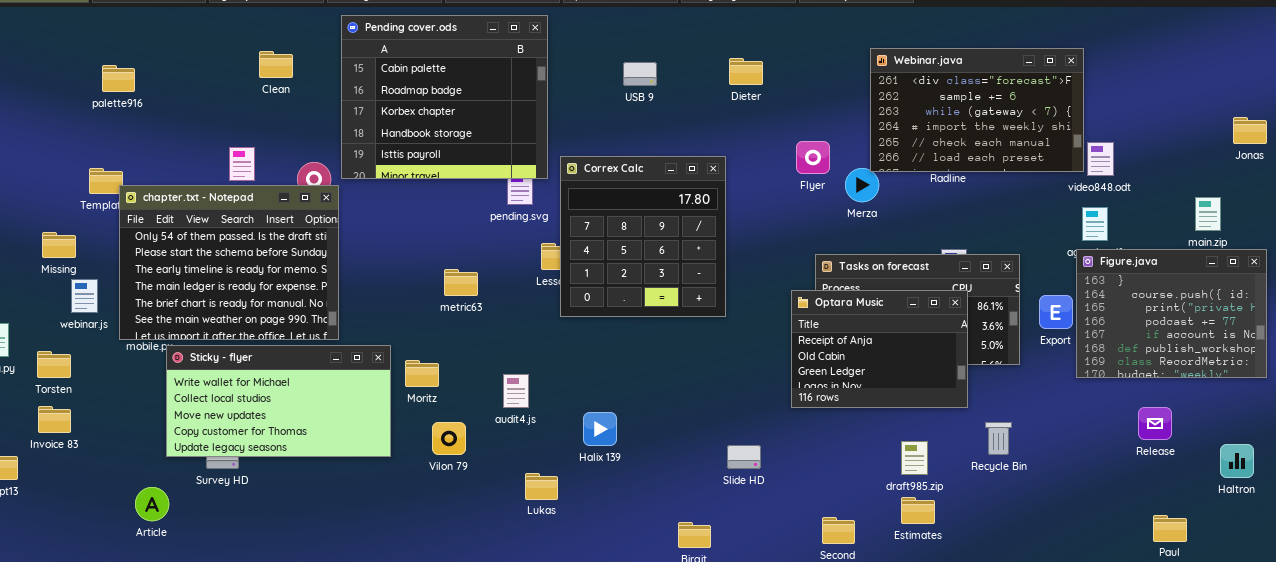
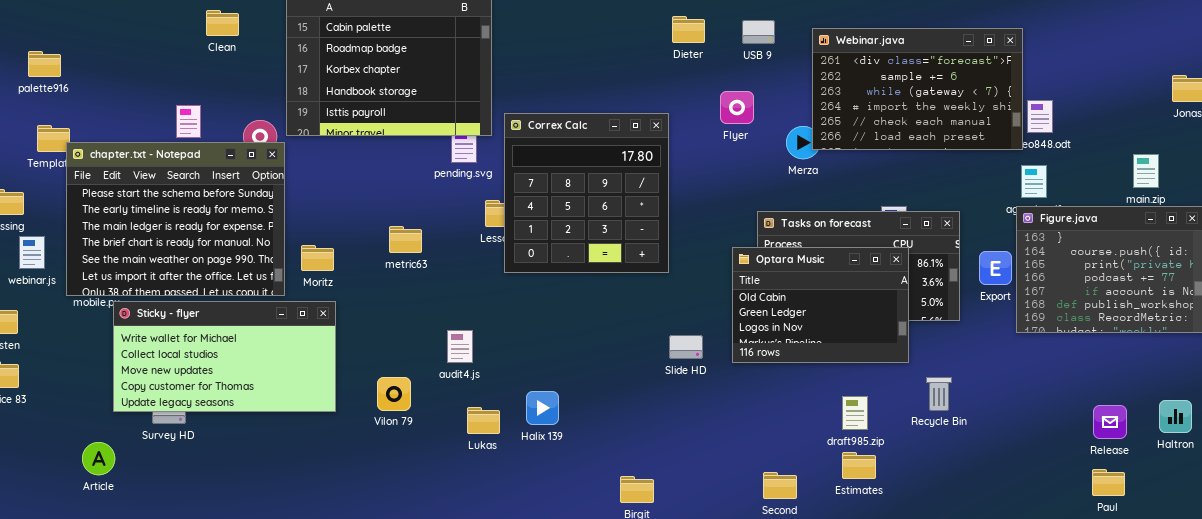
Webinar.java: [870,48,1084,172] -> [812,28,1023,150], moved
USB 9: [623,62,657,86] -> [742,20,775,44], moved
palette916: [102,65,135,92] -> [28,51,61,77], moved
Flyer: [796,141,830,174] -> [720,91,754,124], moved
chapter.txt - Notepad: [119,185,339,340] -> [66,142,285,296], scrolled down 1 row
Optara Music: [791,290,968,408] -> [732,247,909,363], scrolled down 1 row
Moritz: [405,360,439,387] -> [301,245,334,271], moved
Release: [1138,407,1172,440] -> [1093,405,1127,439], moved
Halix 139: [583,412,617,446] -> [526,391,559,425], moved
Slide HD: [727,445,761,469] -> [669,335,703,359], moved
Lukas: [525,473,558,500] -> [467,407,500,434], moved

